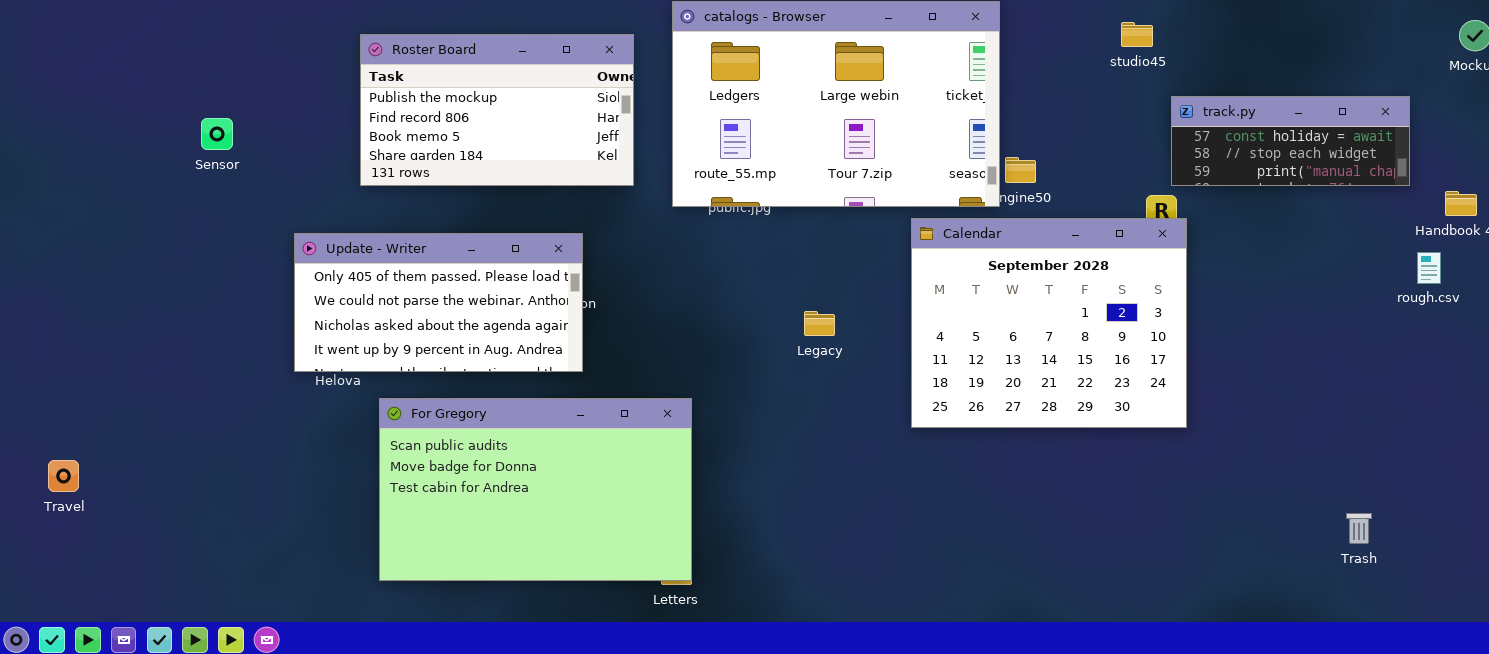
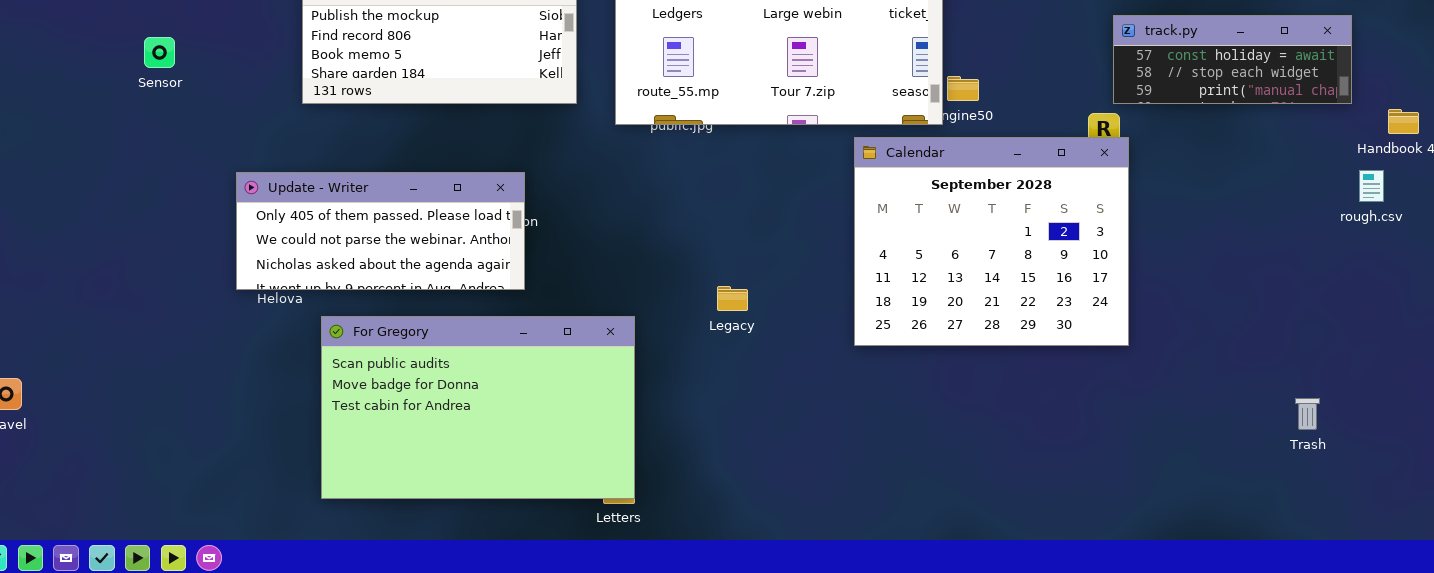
Update - Writer: [294,233,583,372] -> [236,172,525,290], resized
Legacy: [804,311,835,336] -> [717,286,748,311], moved
Trash: [1346,513,1372,544] -> [1295,398,1320,430], moved

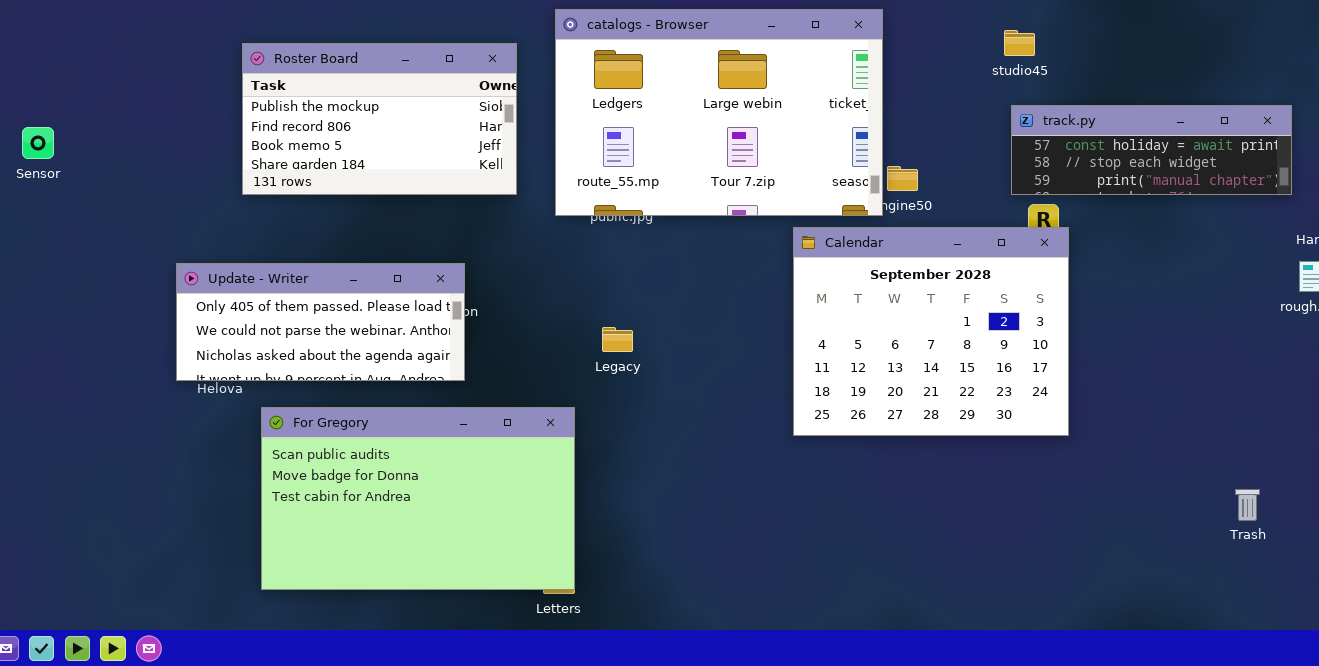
track.py: [1113,15,1352,104] -> [1011,105,1292,195], resized
Sensor: [144,37,175,68] -> [22,127,54,159], moved
Legacy: [717,286,748,311] -> [602,327,633,352], moved

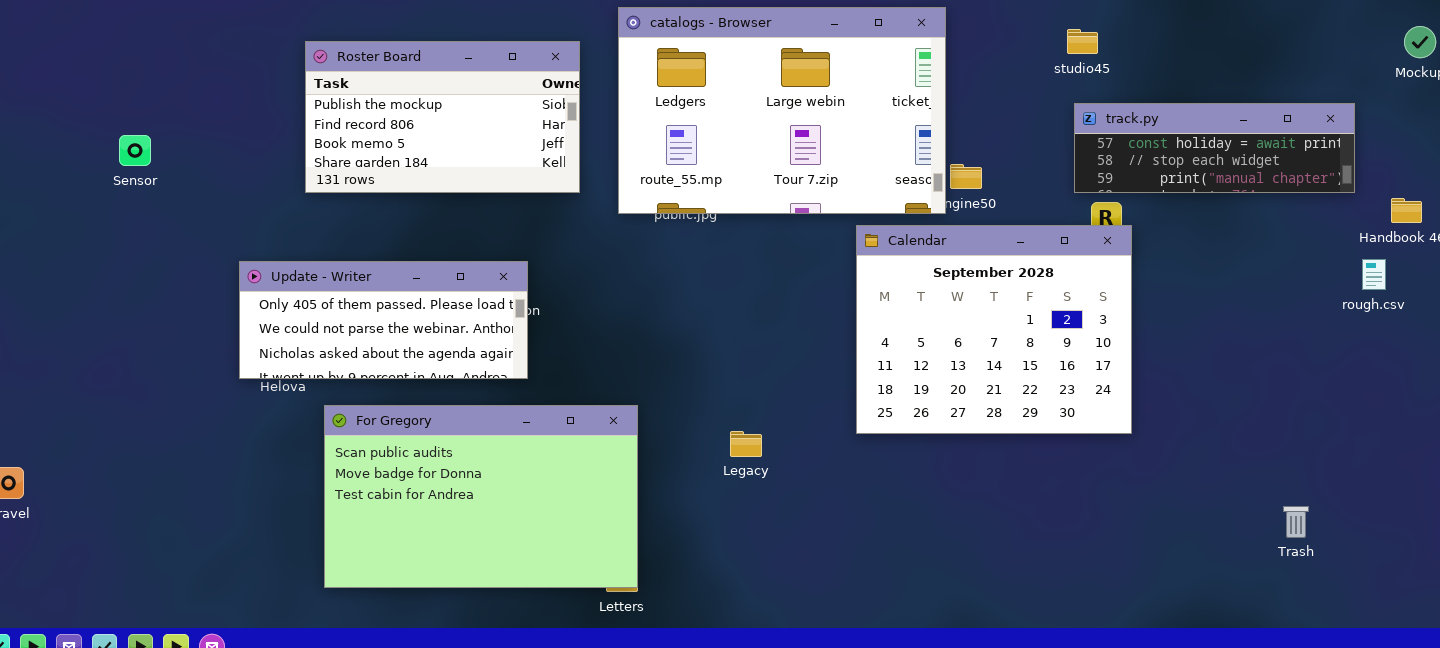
Sensor: [22,127,54,159] -> [119,135,151,166], moved
Legacy: [602,327,633,352] -> [730,431,762,457], moved
Trash: [1235,489,1260,521] -> [1283,506,1309,538], moved

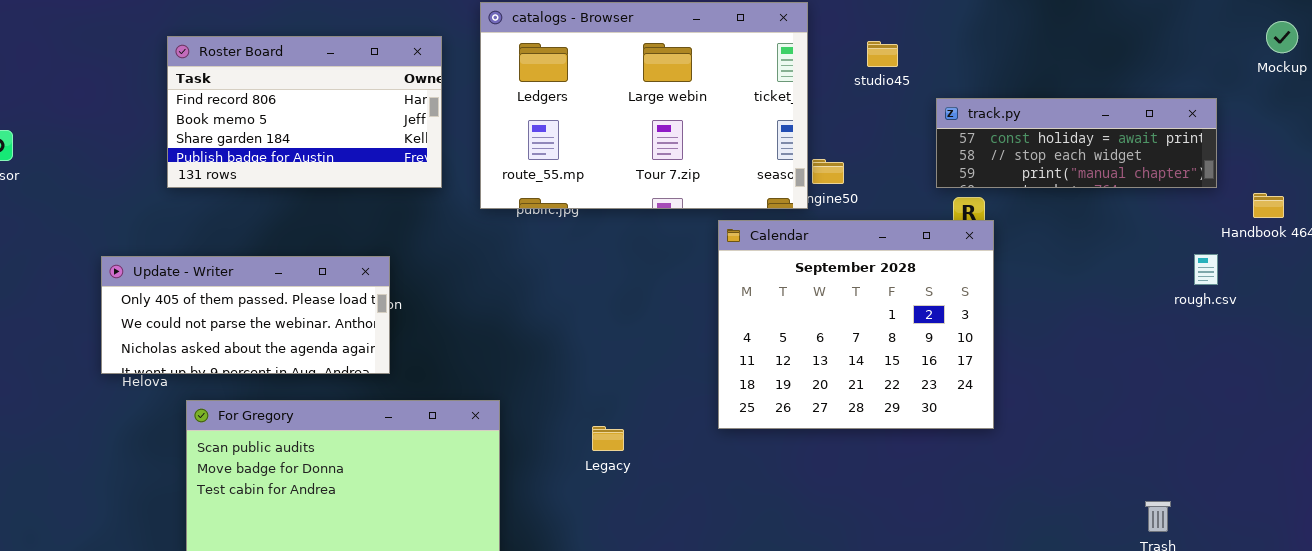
studio45: [1067,29,1098,54] -> [867,41,898,67], moved
Roster Board: [305,41,580,193] -> [167,36,442,188], scrolled down 1 row
rough.csv: [1362,259,1386,290] -> [1194,254,1218,285], moved

